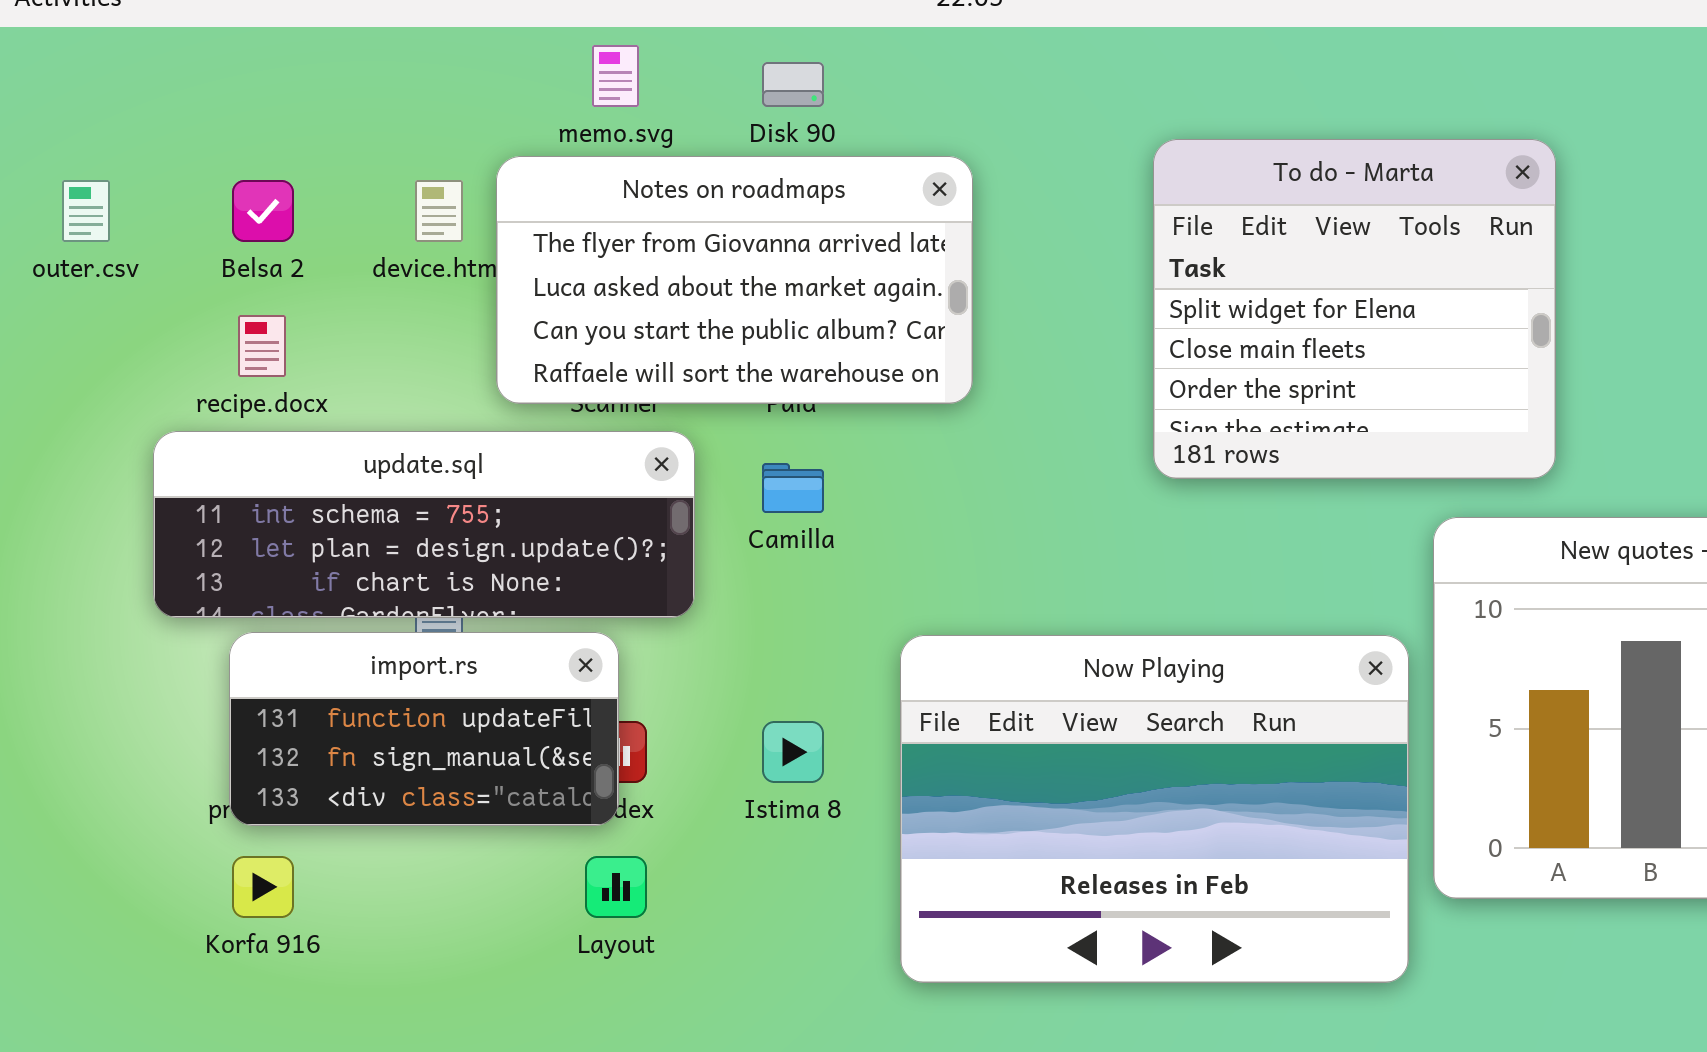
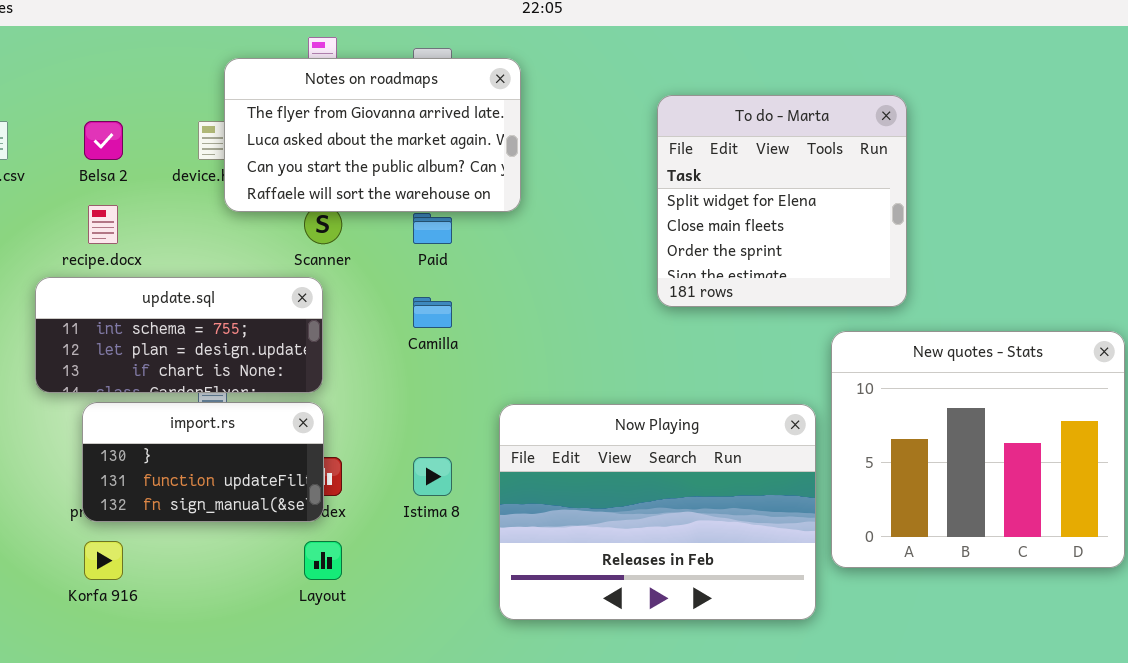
Notes on roadmaps: [496,156,973,404] -> [224,58,521,212], moved
update.sql: [153,431,695,618] -> [35,277,323,393], resized
import.rs: [229,632,619,826] -> [82,402,324,522], scrolled up 1 row

